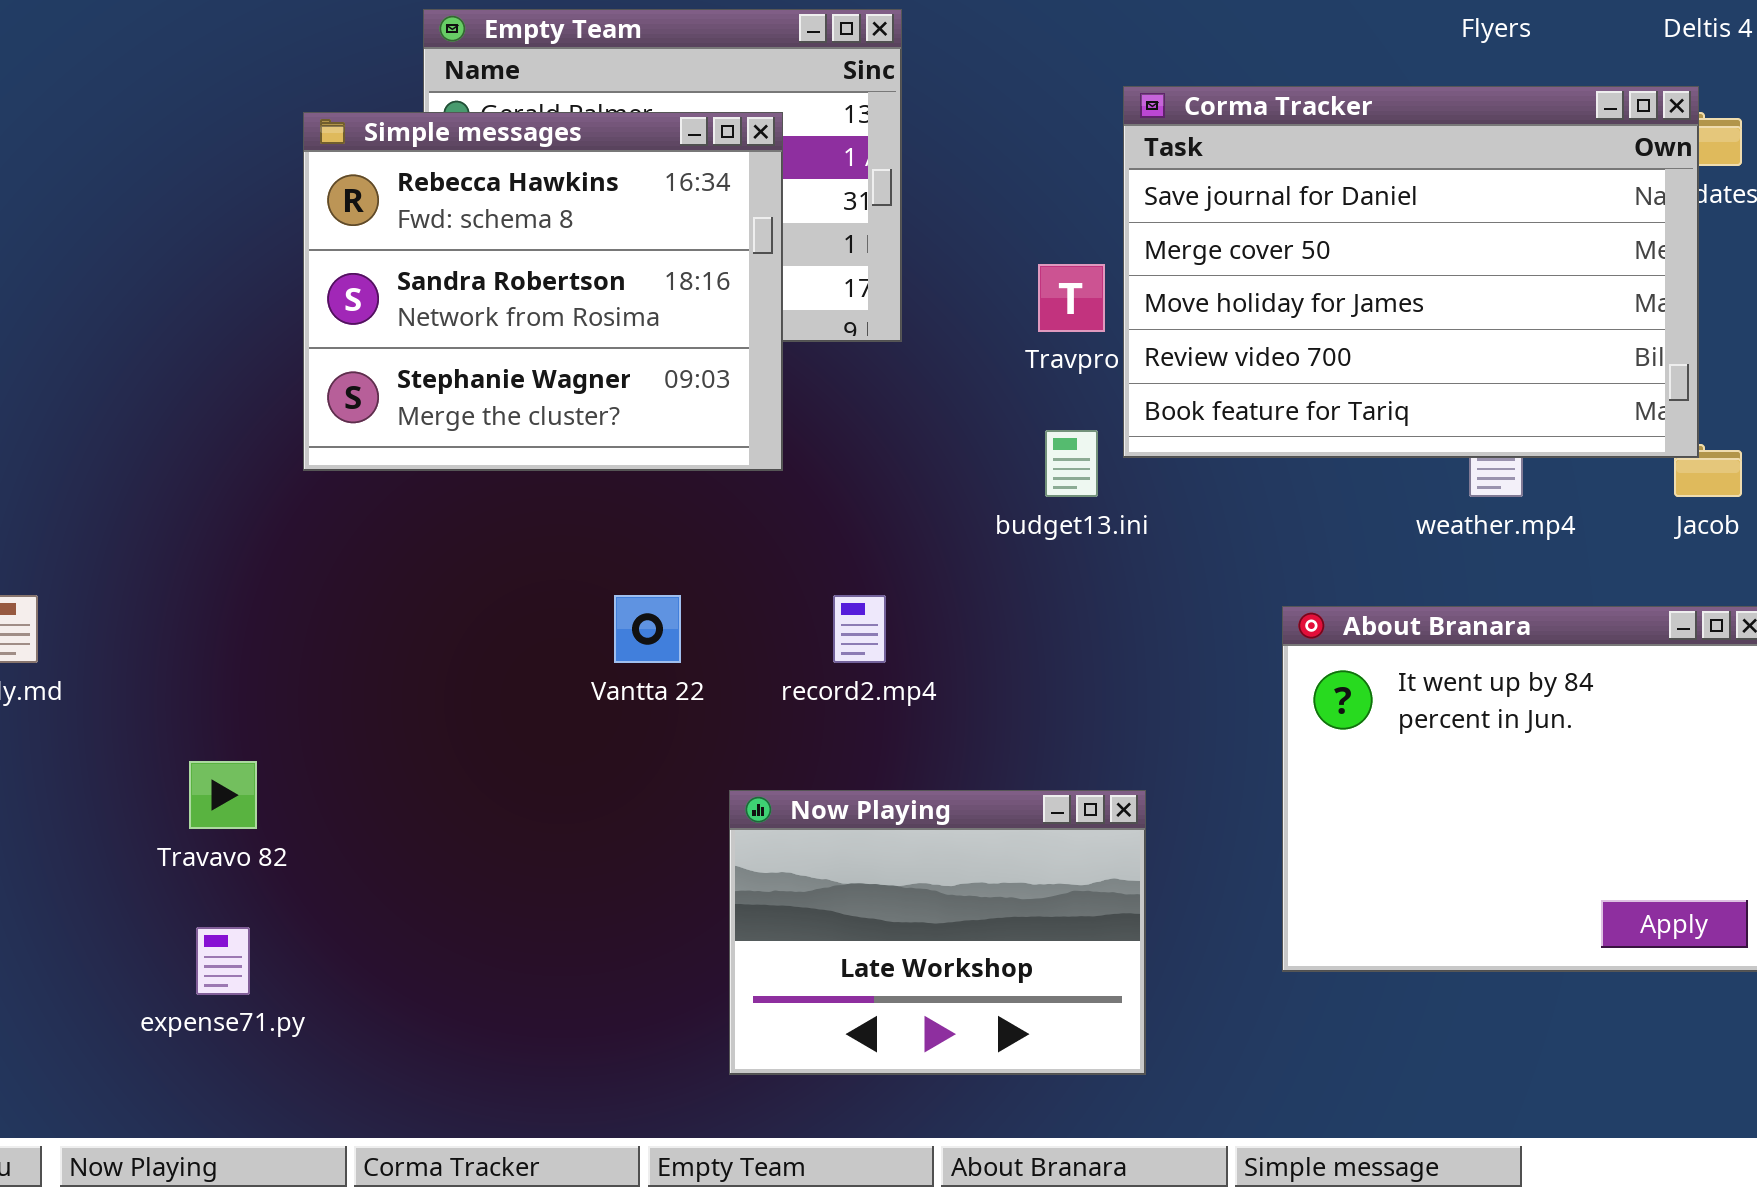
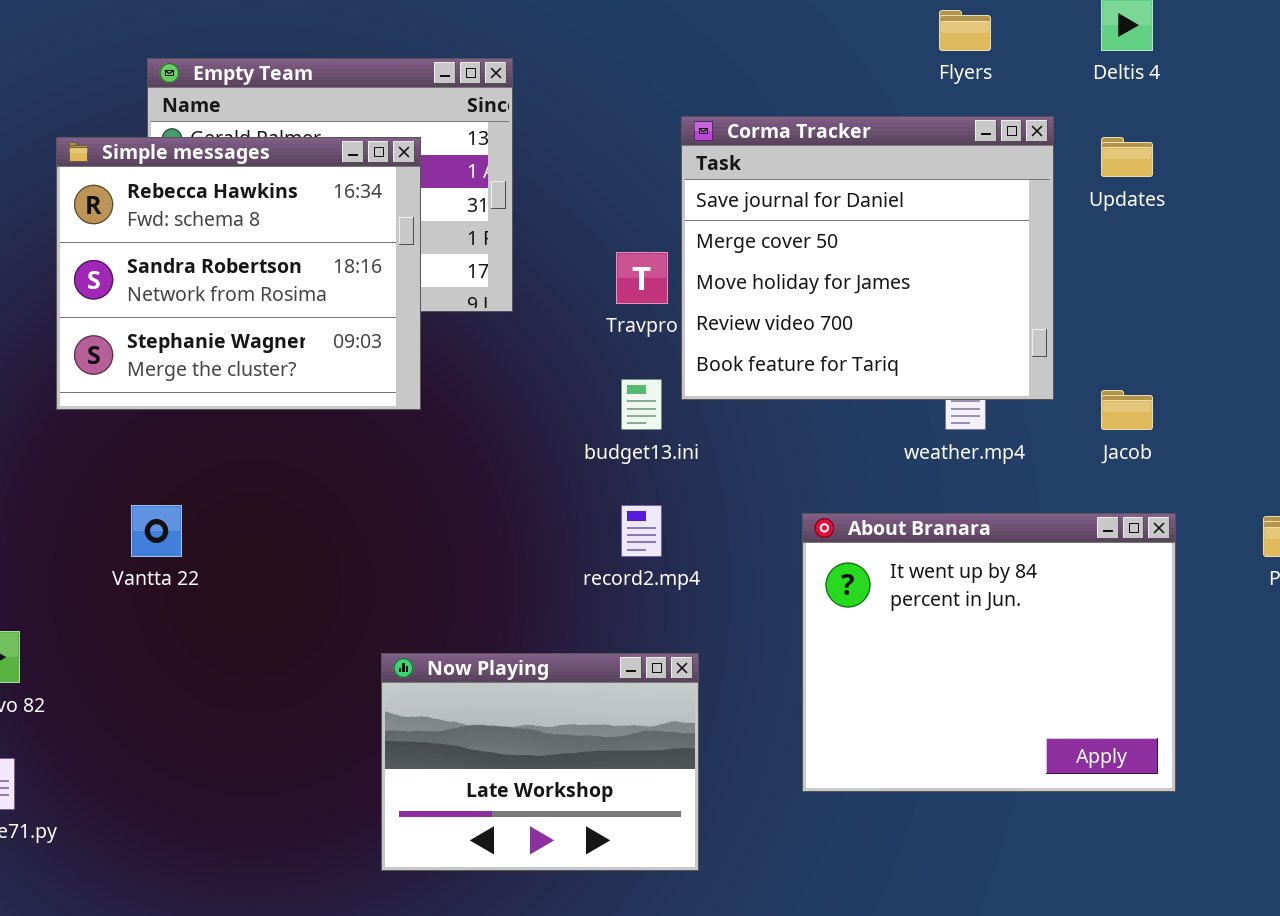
Corma Tracker: [1123,86,1699,458] -> [681,116,1054,400], resized
Vantta 22: [614,595,681,663] -> [131,505,182,557], moved
record2.mp4: [833,595,886,663] -> [621,505,662,557], moved

